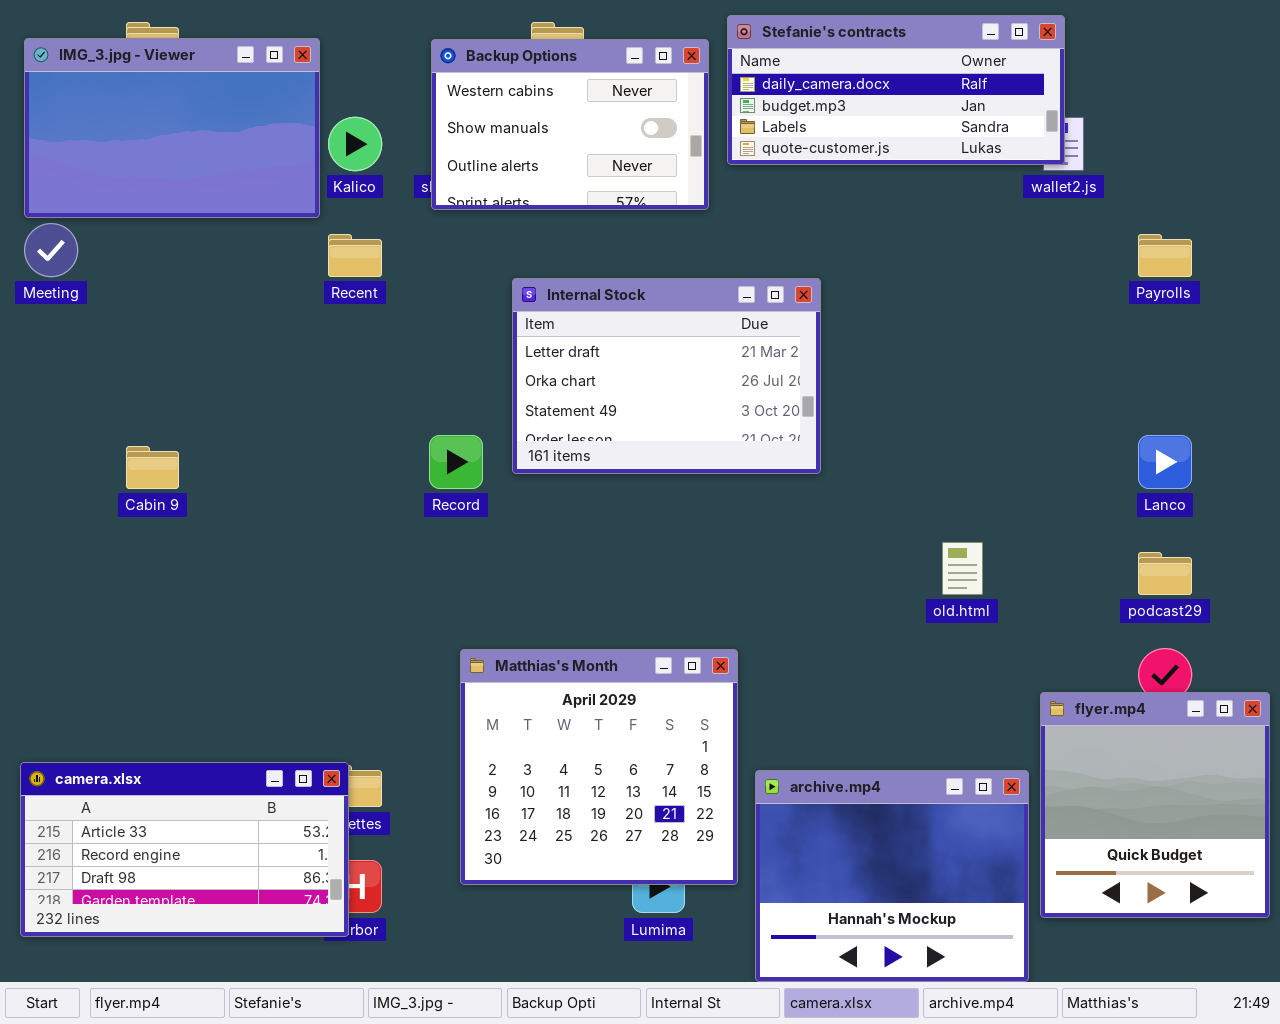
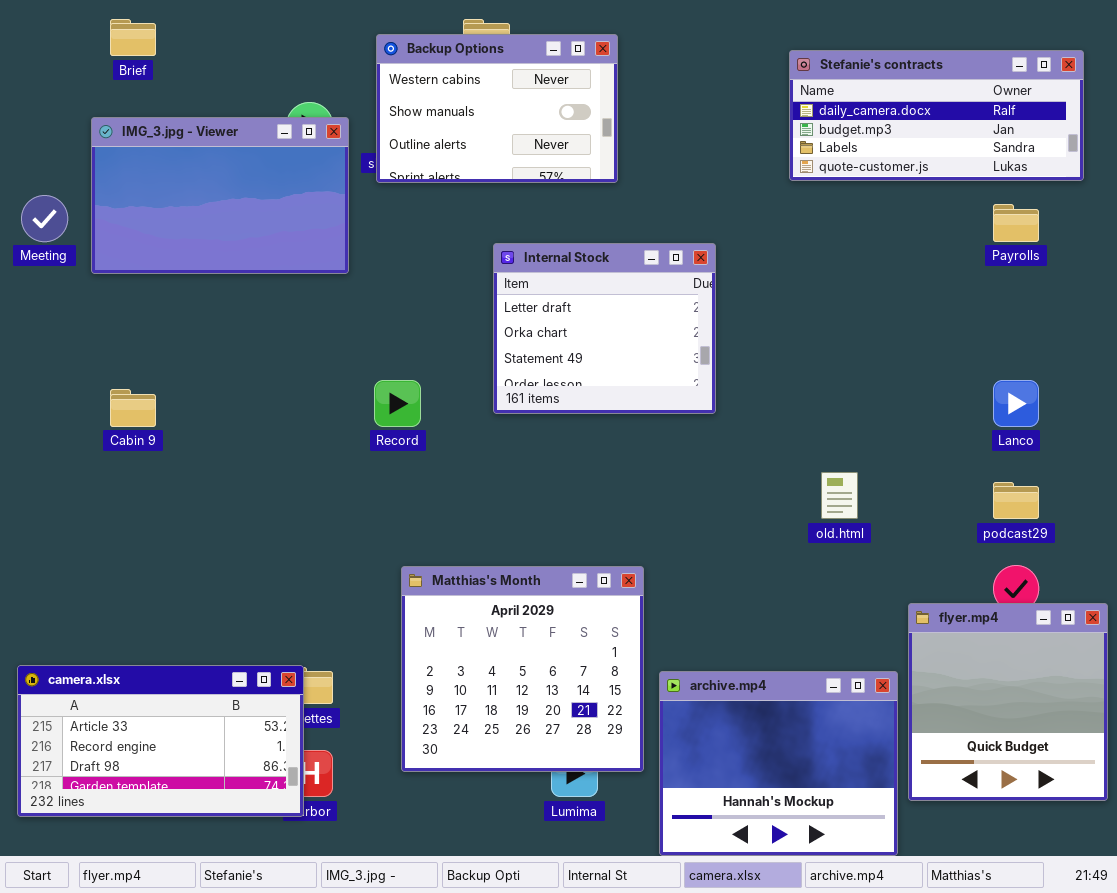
Stefanie's contracts: [727,15,1065,165] -> [789,50,1084,181], moved
IMG_3.jpg - Viewer: [24,38,320,218] -> [91,117,349,274], moved
Internal Stock: [512,278,821,474] -> [493,243,716,414], resized

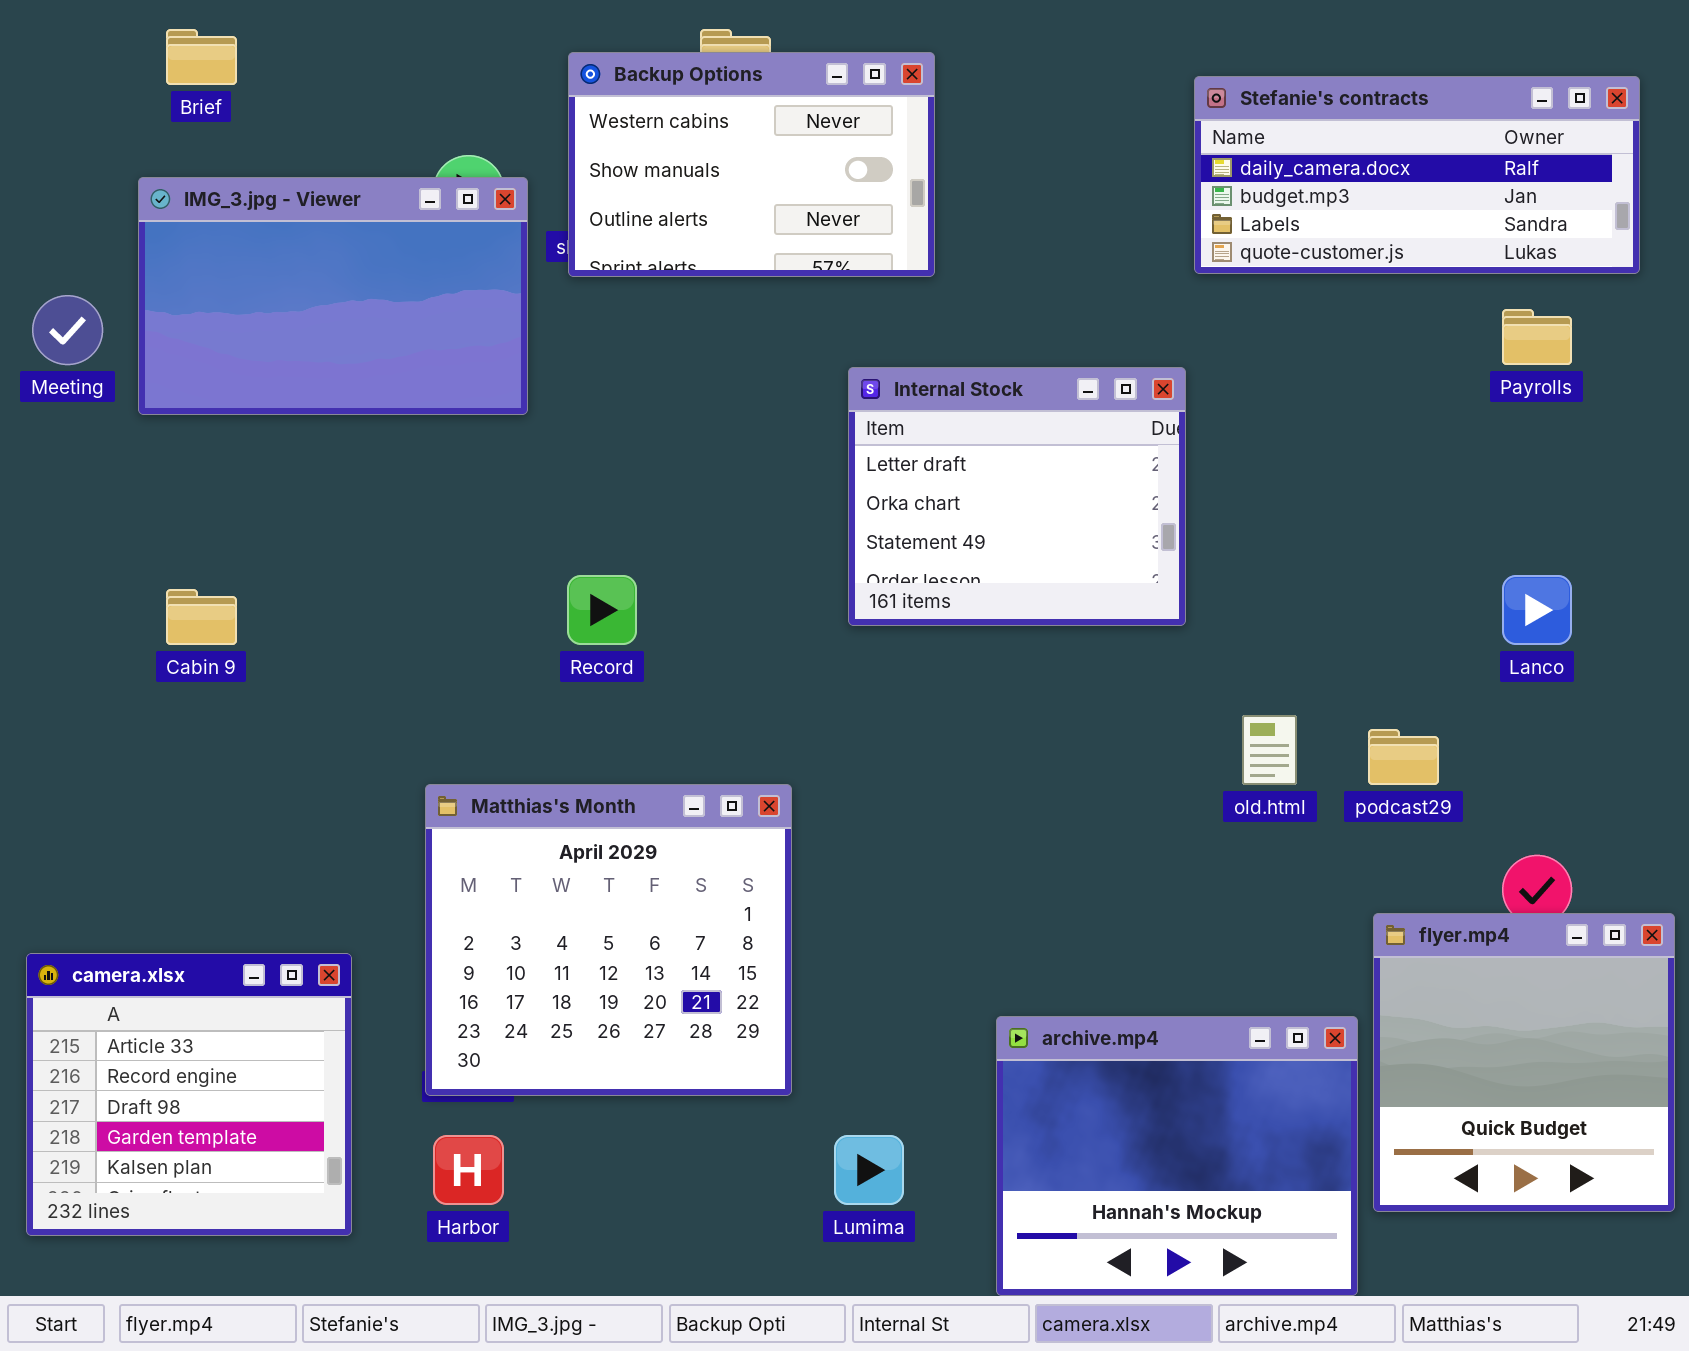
Internal Stock: [493,243,716,414] -> [848,367,1186,626], moved
podcast29: [993,482,1039,519] -> [1368,729,1439,785], moved
Matthias's Month: [401,566,644,772] -> [425,784,792,1096], moved
camera.xlsx: [17,665,304,817] -> [26,953,352,1236], resized

